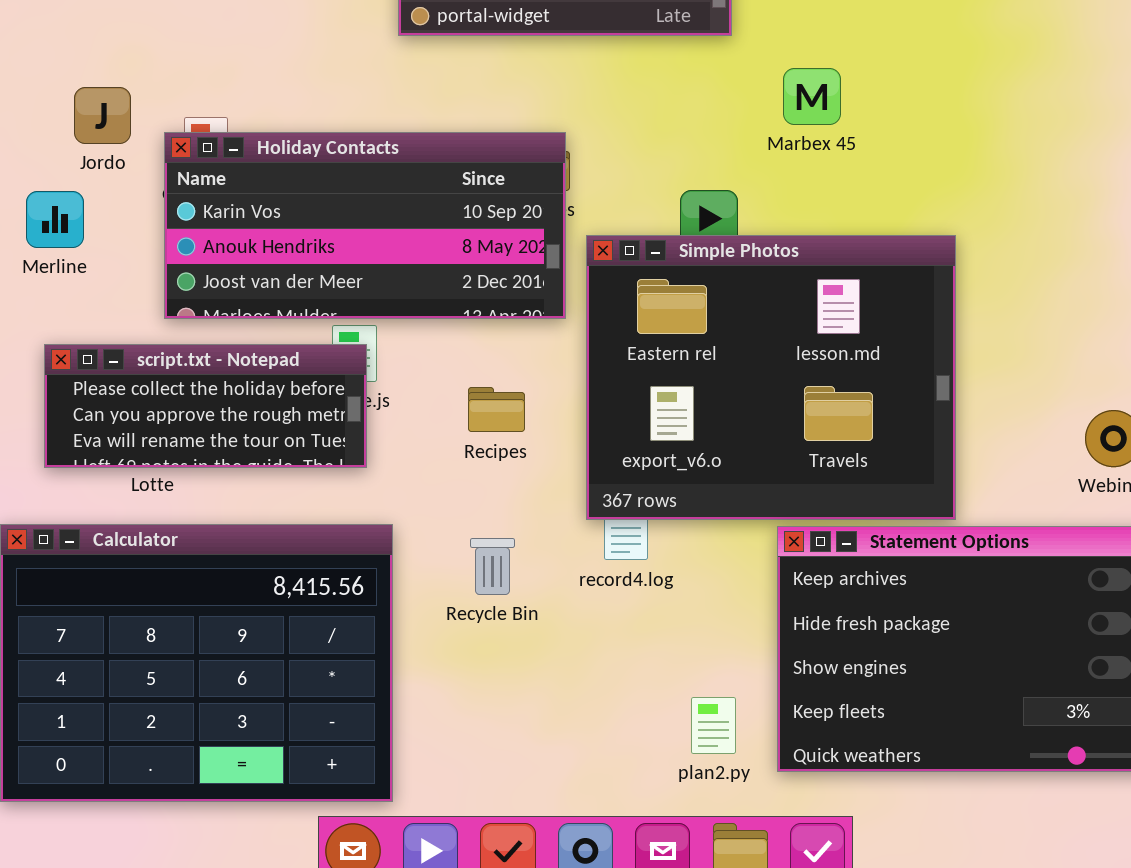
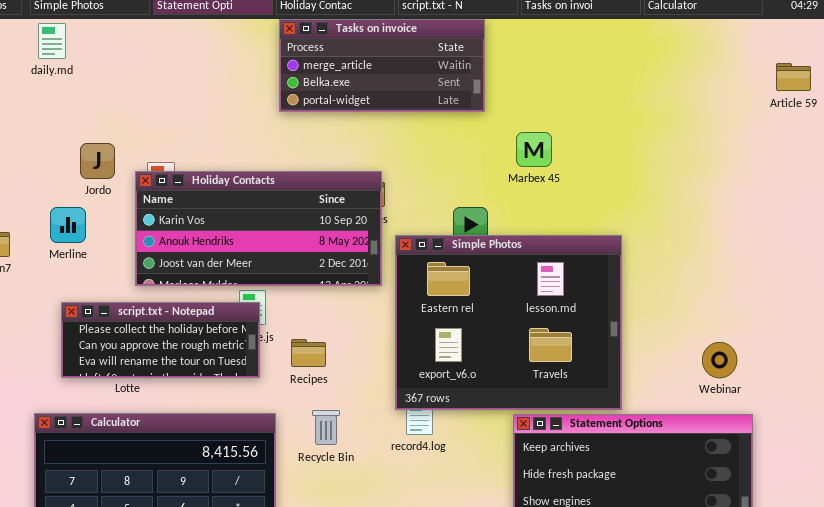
Recipes: [468,387,525,432] -> [291,339,326,367], moved
Recycle Bin: [470,538,515,595] -> [312,410,340,445], moved

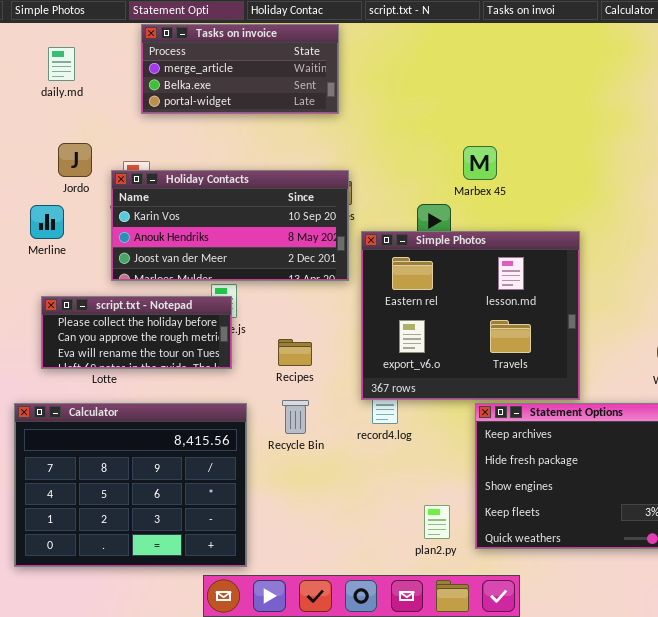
Tasks on invoice: [279,19,485,112] -> [141,24,339,114], moved
daily.md: [38,23,66,59] -> [48,47,75,81], moved
Marbex 45: [516,132,552,167] -> [463,146,497,180], moved
Recipes: [291,339,326,367] -> [278,339,312,366], moved

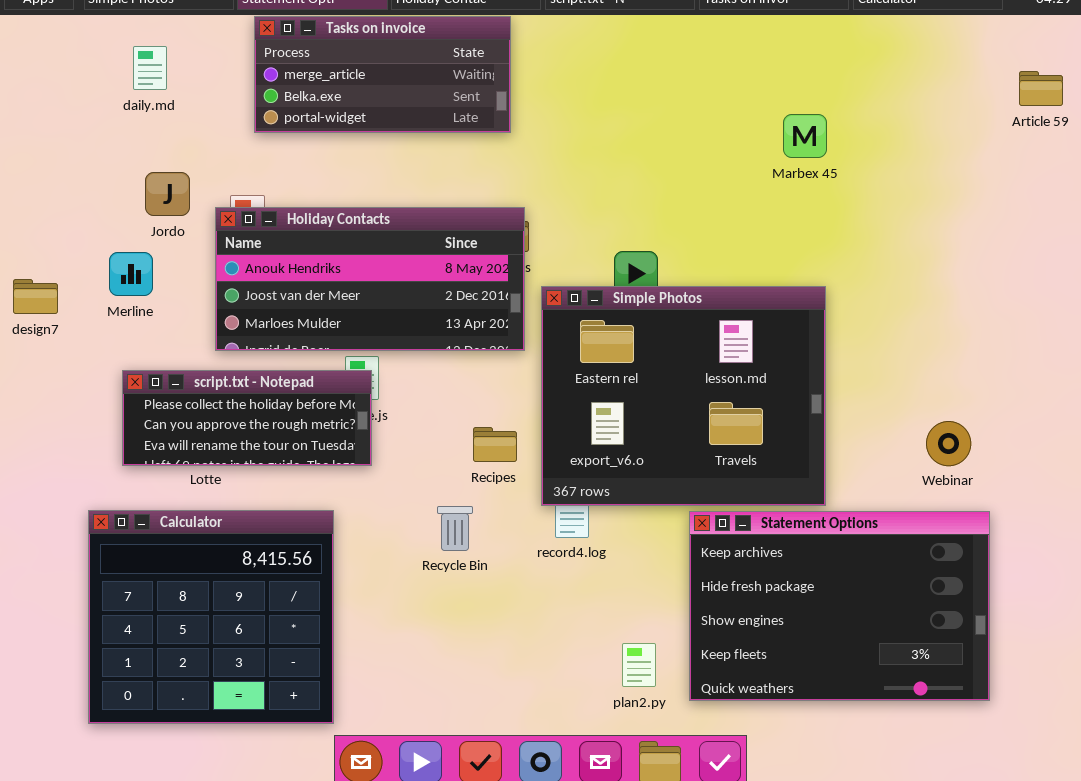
Marbex 45: [463,146,497,180] -> [783,114,827,158], moved
Holiday Contacts: [111,170,349,281] -> [215,207,525,351], scrolled down 1 row
Recipes: [278,339,312,366] -> [473,427,517,462], moved
Calculator: [14,403,247,567] -> [88,510,334,724], resized

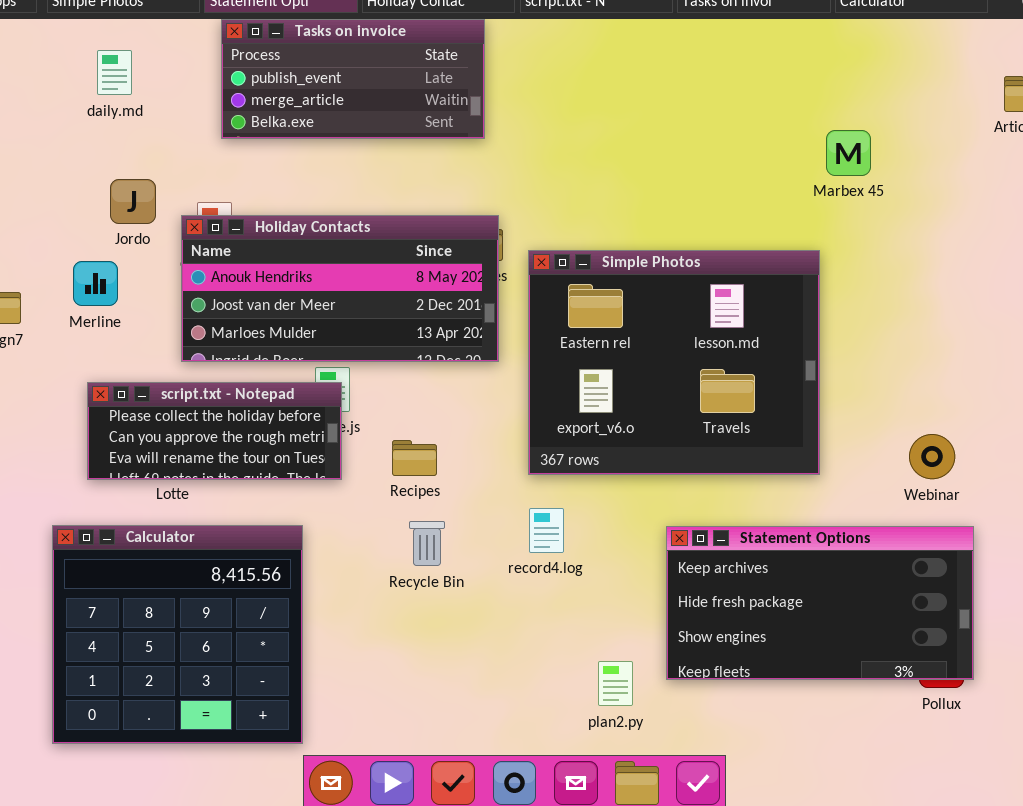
Tasks on invoice: [254,16,511,133] -> [221,19,485,139], scrolled up 1 row
Marbex 45: [783,114,827,158] -> [826,130,871,176], moved
Simple Photos: [541,286,826,506] -> [528,250,820,475], moved
Recipes: [473,427,517,462] -> [392,440,437,476], moved
Statement Options: [689,511,990,701] -> [666,526,974,680], resized

